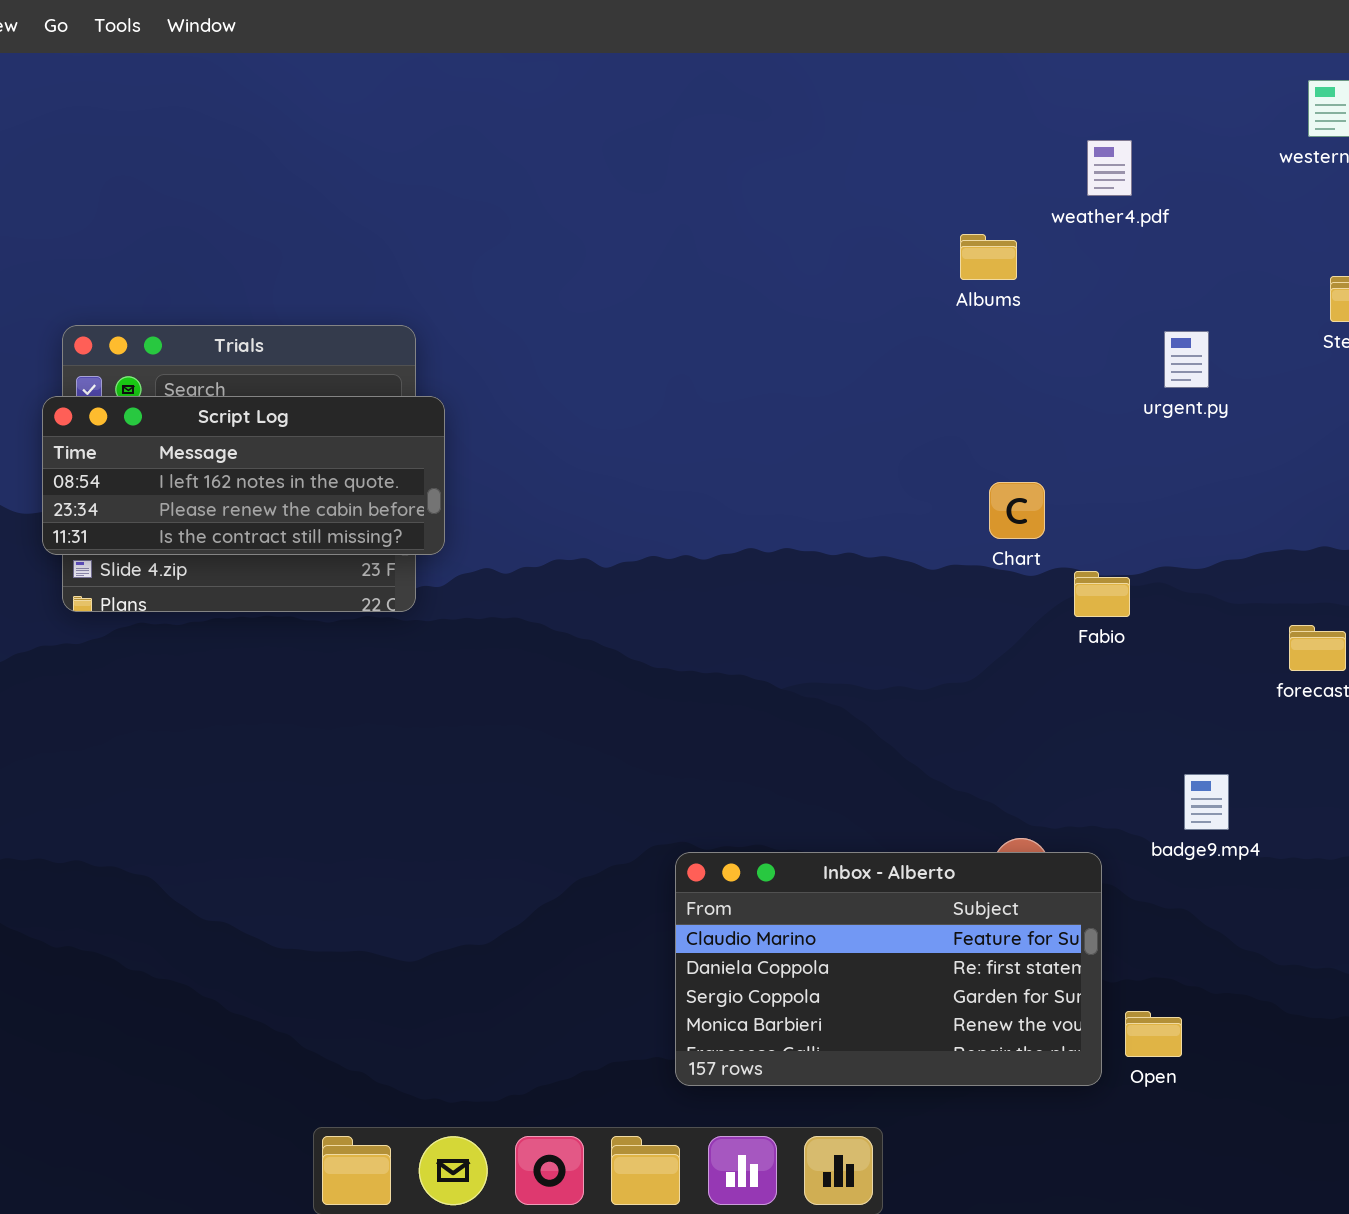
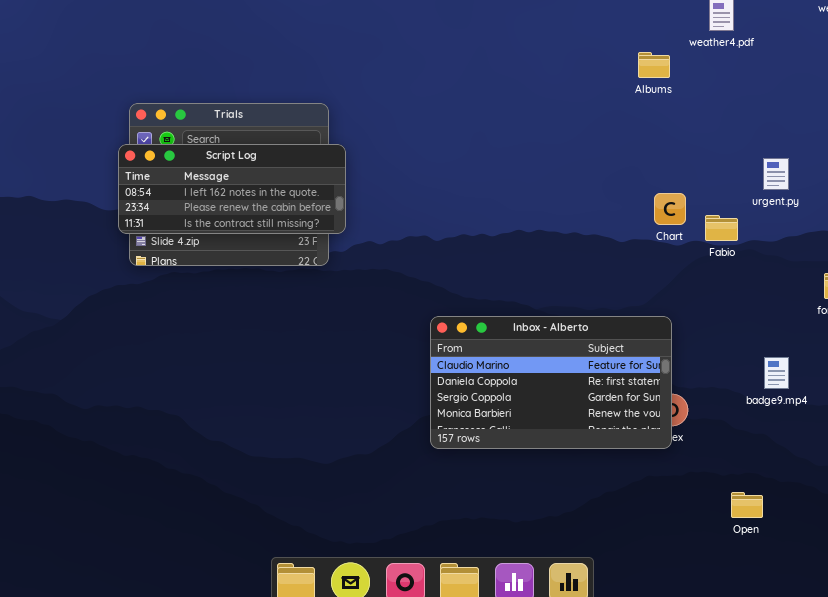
urgent.py: [1164,331,1209,388] -> [763,158,789,190], moved
Fabio: [1074,571,1130,617] -> [705,215,738,241], moved
Inbox - Alberto: [675,852,1102,1086] -> [430,316,672,449], moved

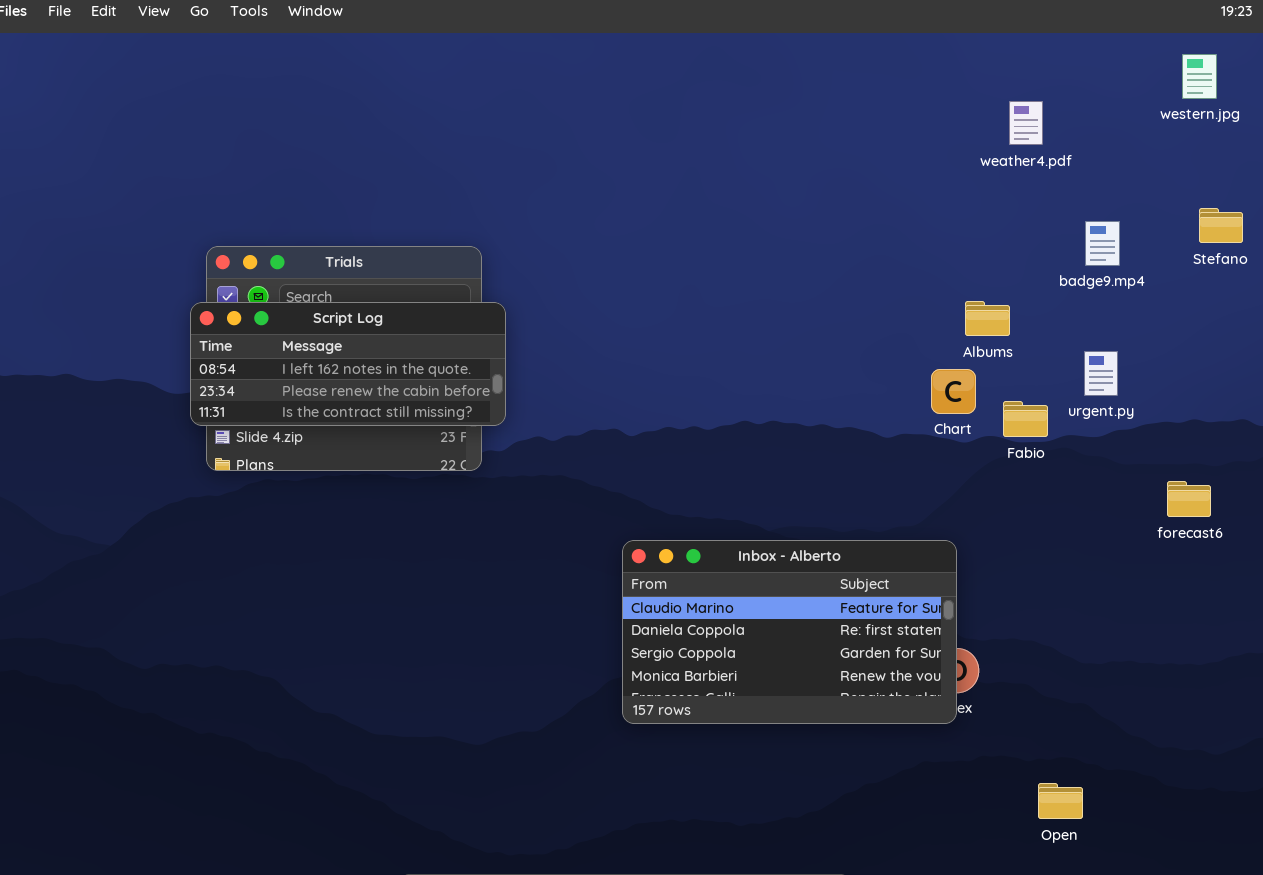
Albums: [638,52,670,78] -> [965,301,1010,336], moved
urgent.py: [763,158,789,190] -> [1084,351,1118,396], moved
badge9.mp4: [764,357,789,389] -> [1085,221,1120,266], moved

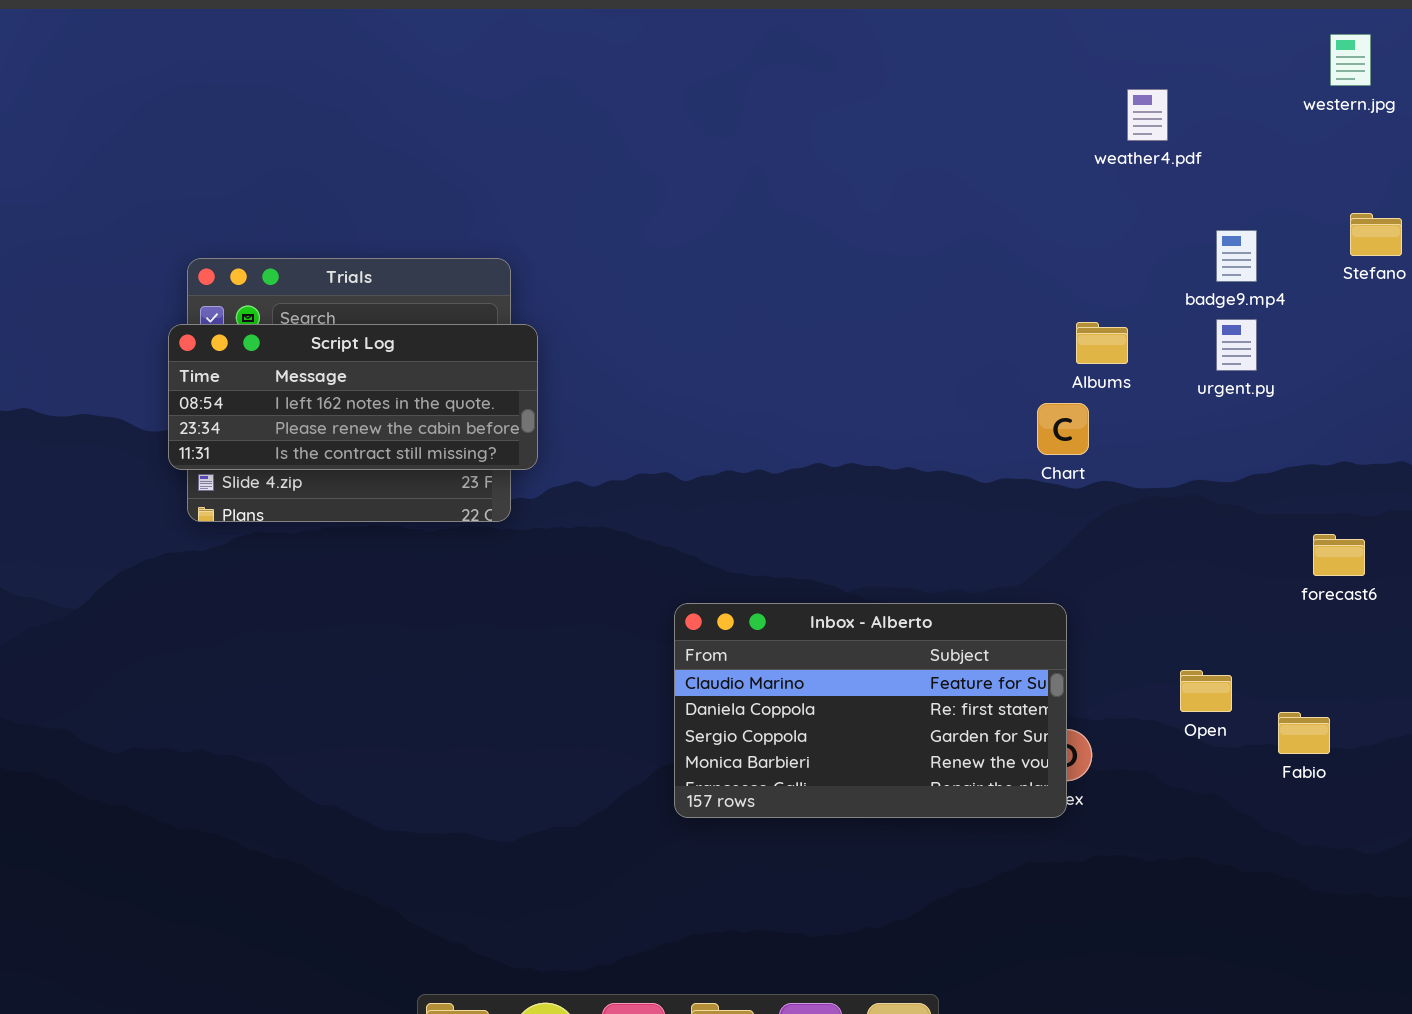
urgent.py: [1084,351,1118,396] -> [1216,319,1257,371], moved
Fabio: [1003,401,1048,437] -> [1278,712,1330,754], moved
Open: [1038,783,1083,819] -> [1180,670,1232,712], moved

